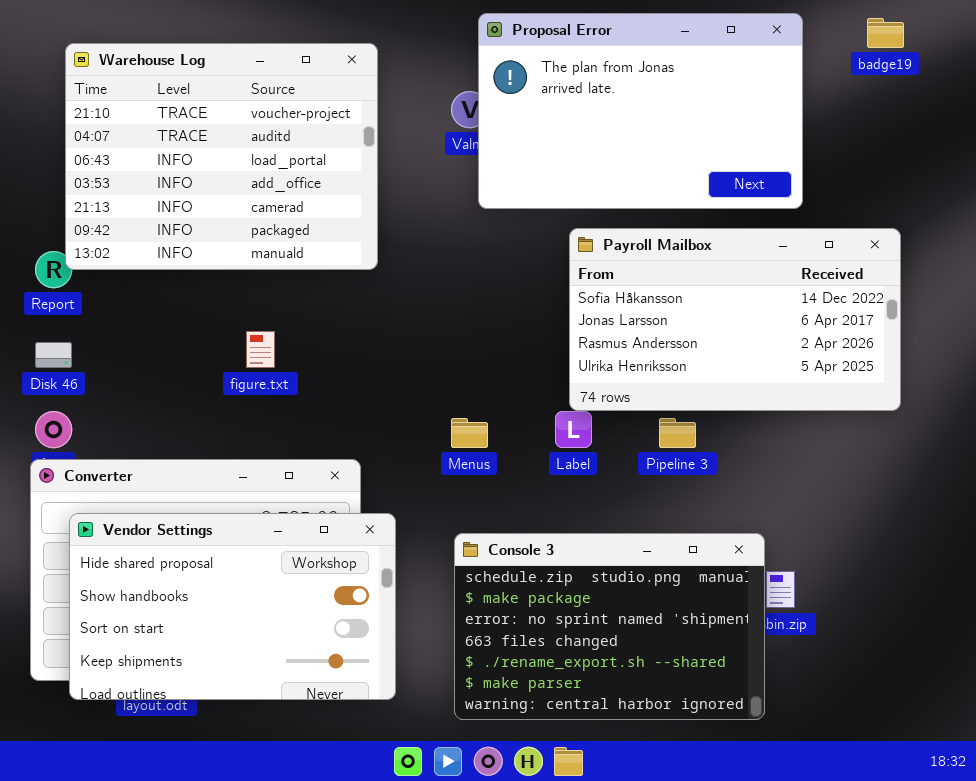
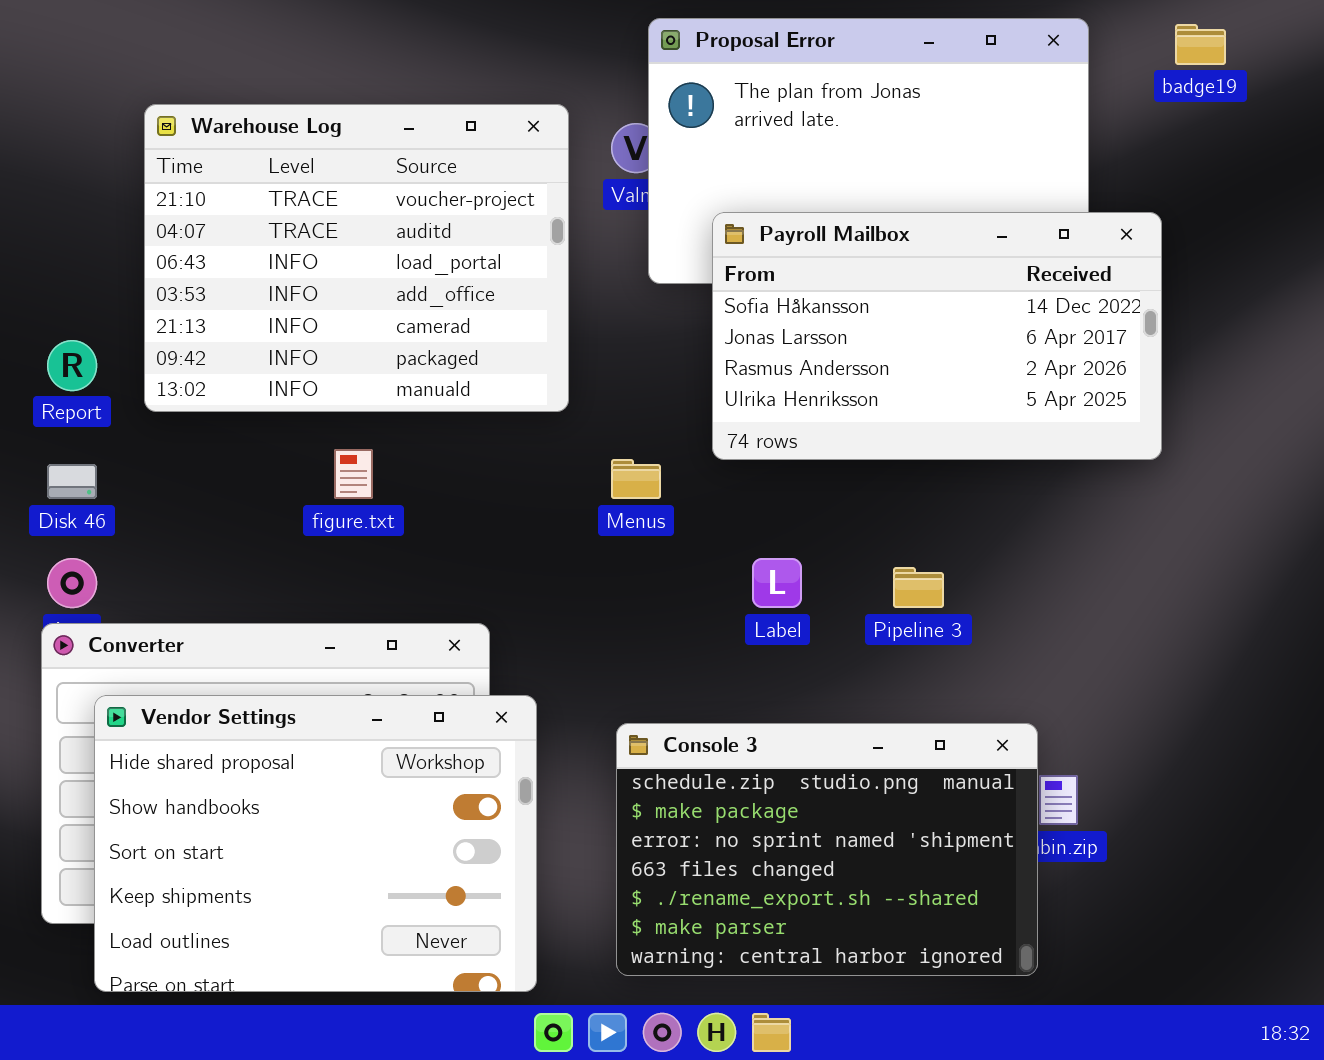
Warehouse Log: [65,43,378,270] -> [144,104,569,412], moved
Payroll Mailbox: [569,228,901,411] -> [712,212,1162,460], moved
Menus: [451,418,488,448] -> [611,459,661,499], moved
Vendor Settings: [69,513,396,700] -> [94,695,537,992], resized

